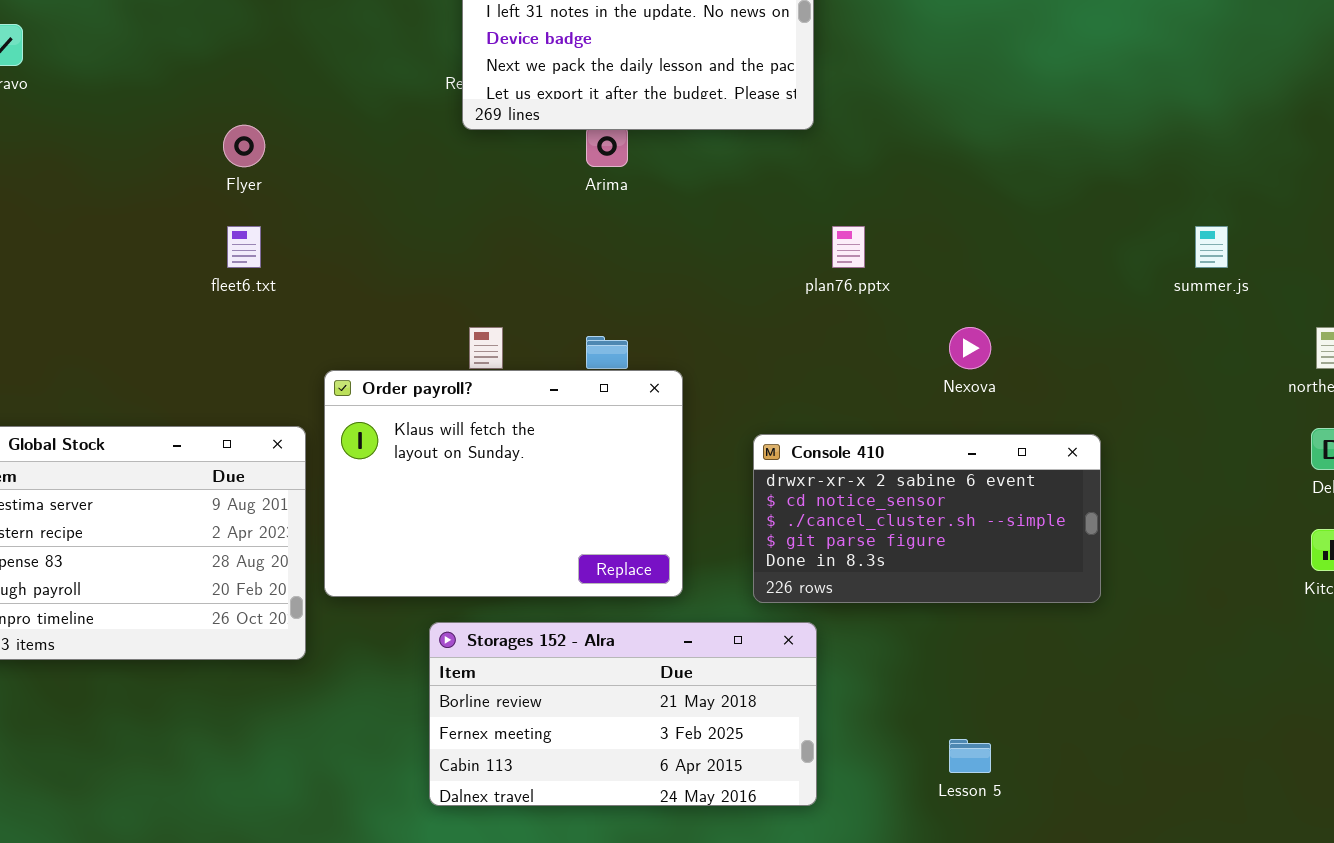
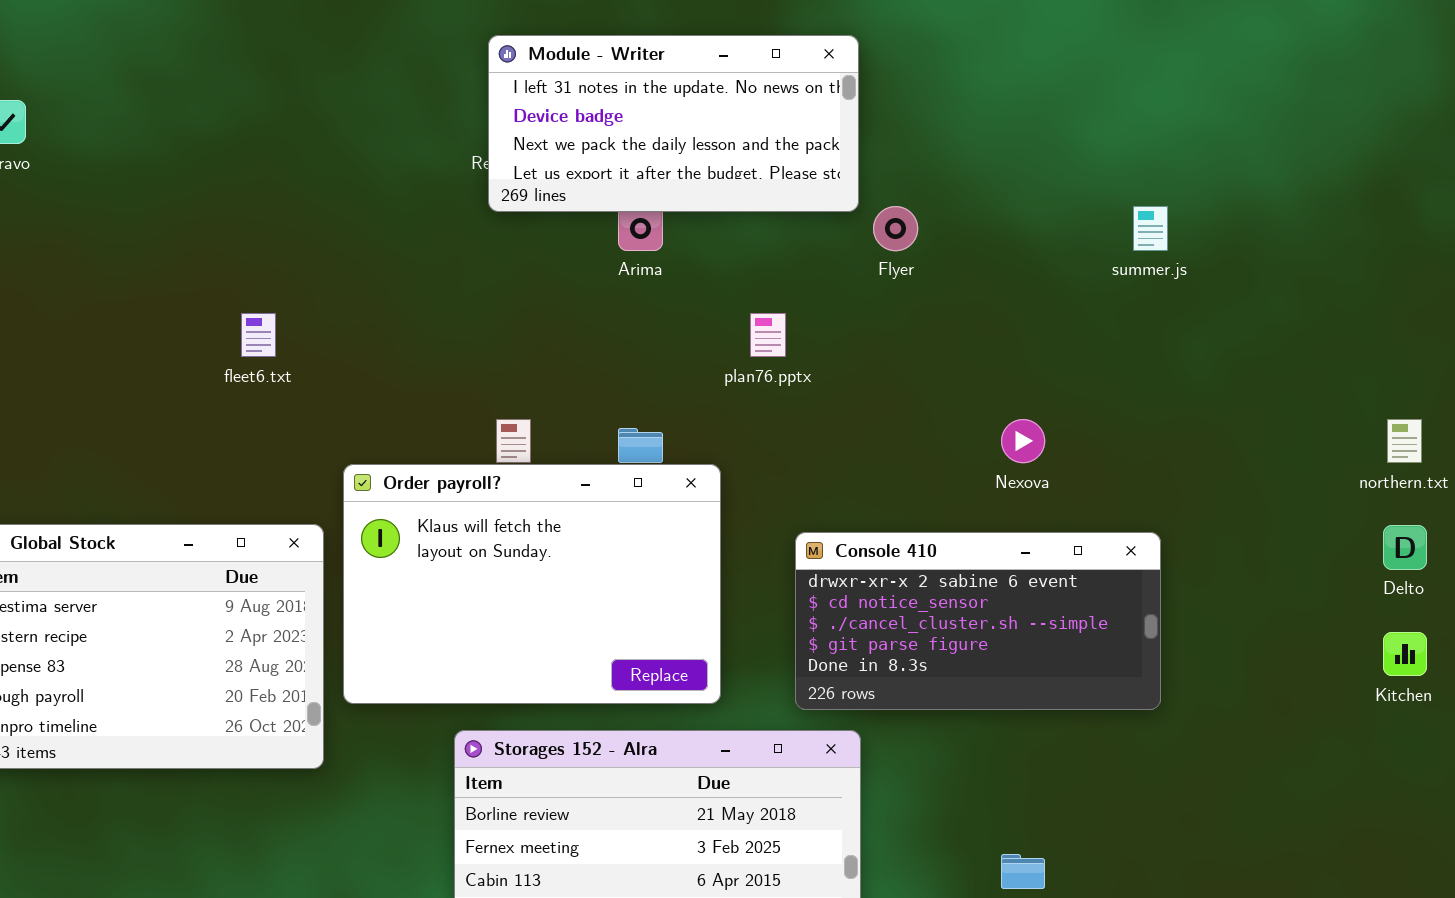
Flyer: [223,125,265,167] -> [873,206,918,251], moved
plan76.pptx: [832,226,865,268] -> [750,313,786,357], moved
summer.js: [1195,226,1228,268] -> [1133,206,1168,251], moved

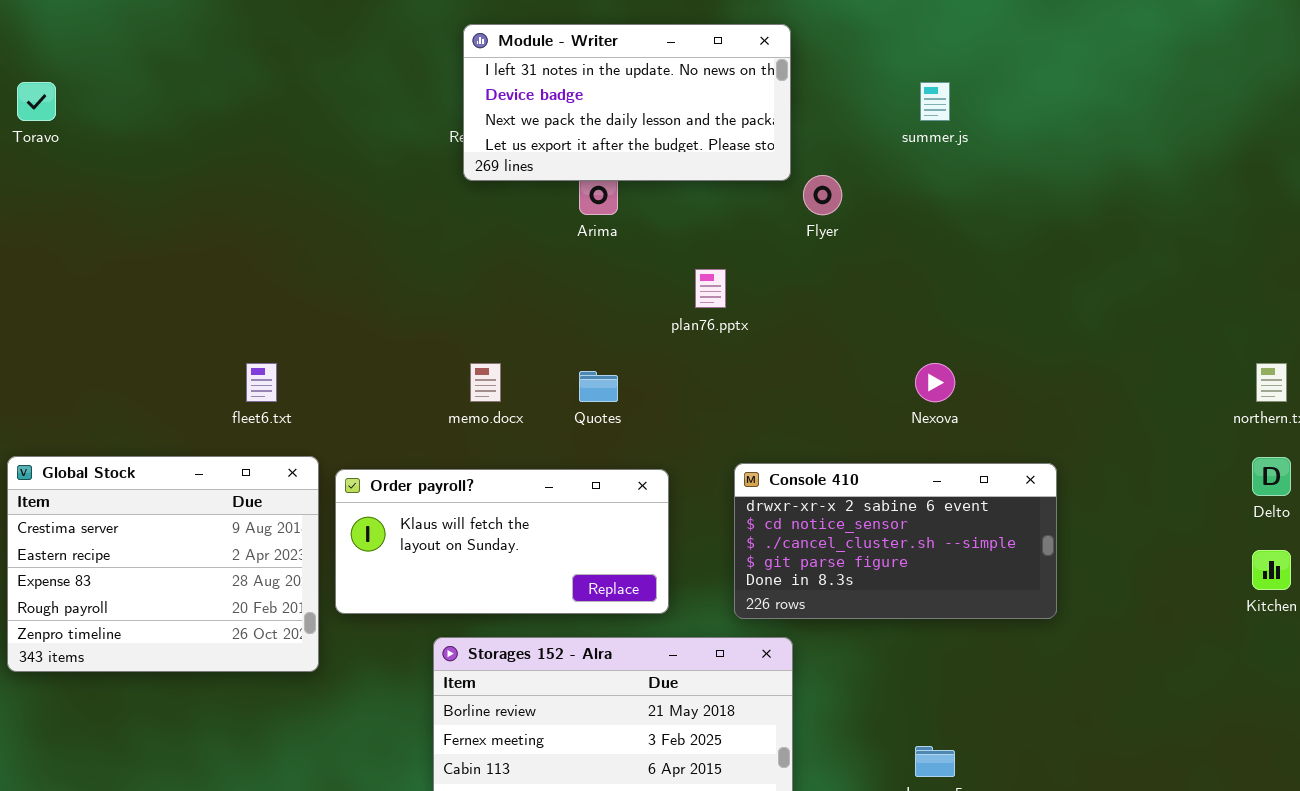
summer.js: [1133,206,1168,251] -> [920,82,950,121], moved
fleet6.txt: [241,313,276,357] -> [246,363,277,402], moved
Order payroll?: [343,464,721,704] -> [335,469,669,614], resized

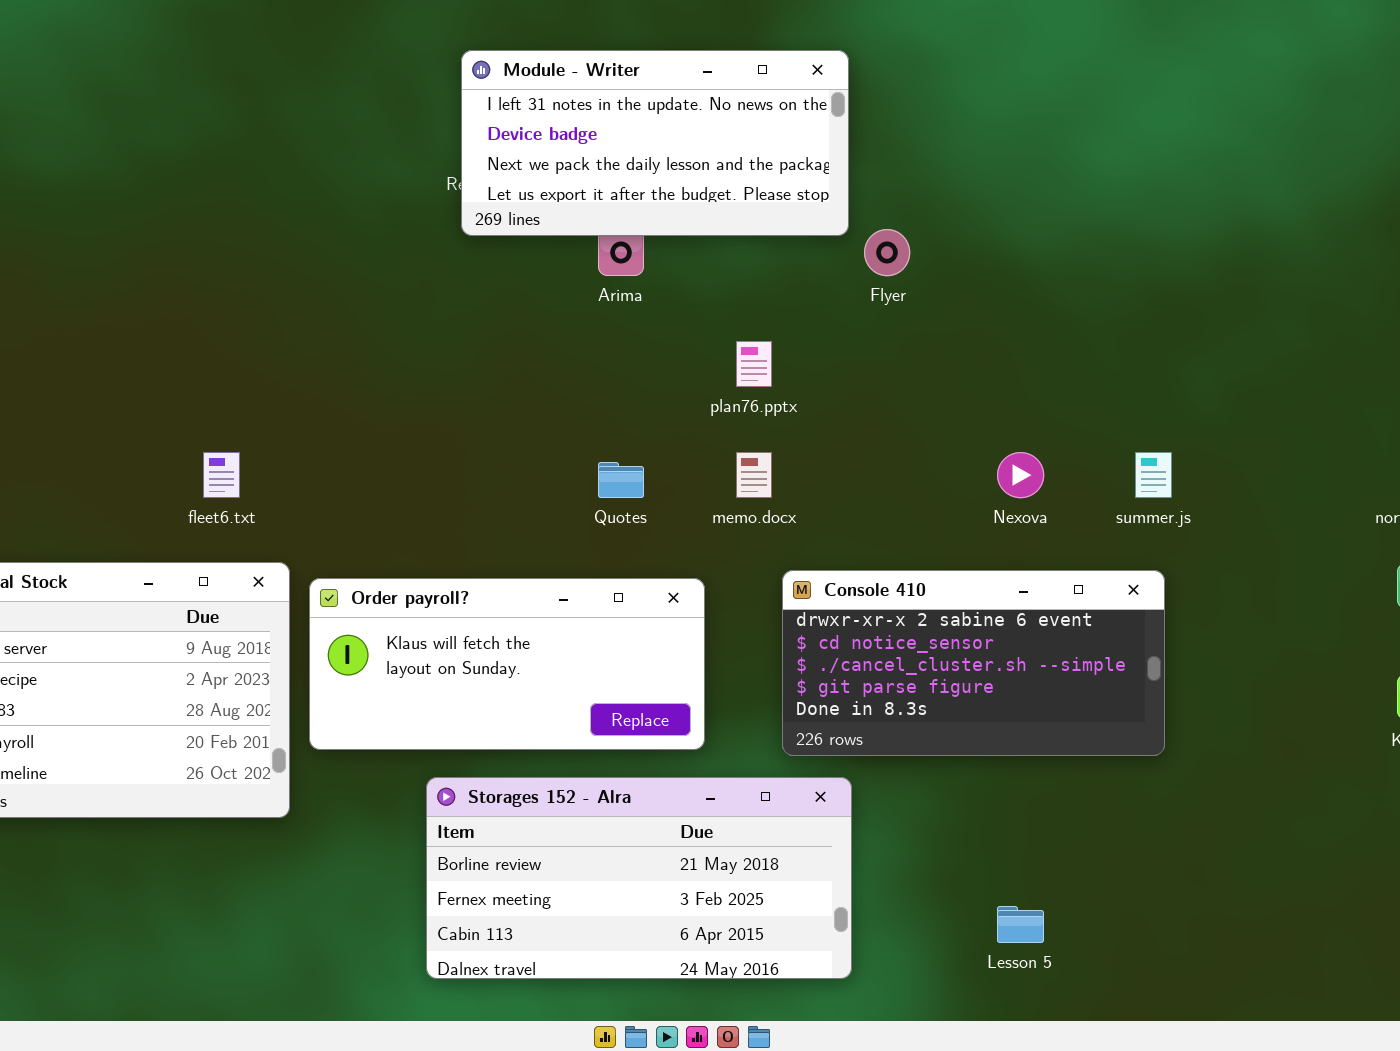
summer.js: [920,82,950,121] -> [1135,452,1172,498], moved
memo.docx: [470,363,501,402] -> [736,452,772,498], moved

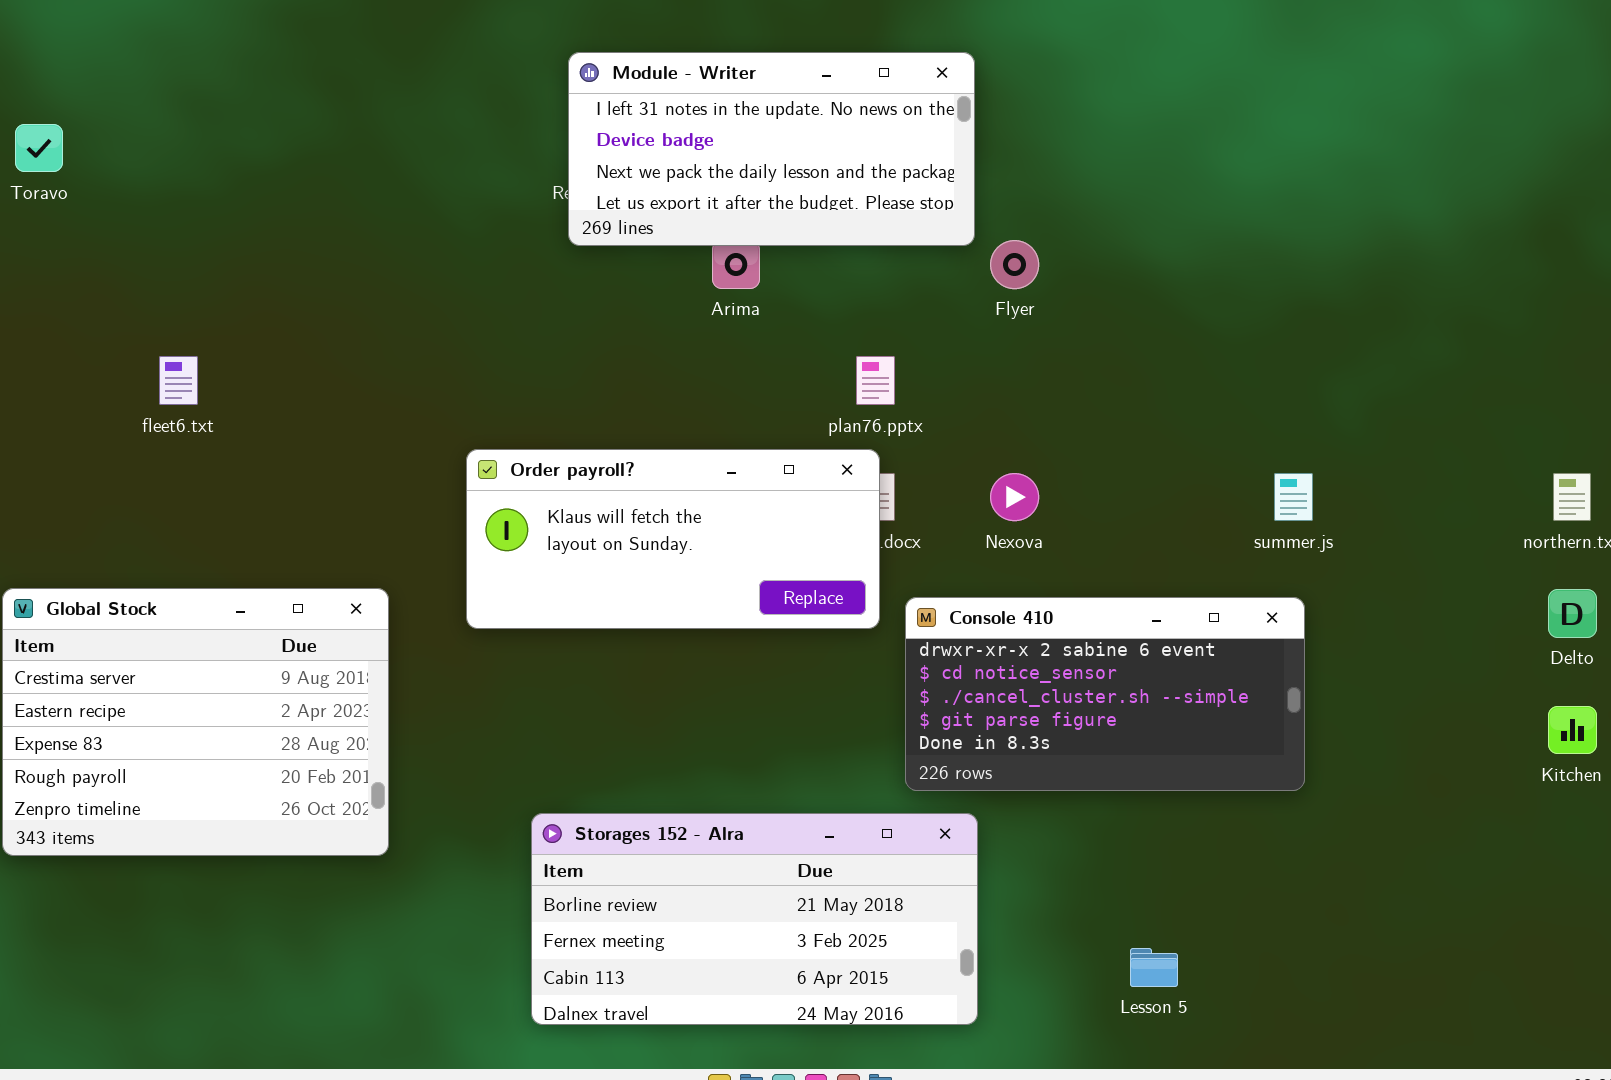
fleet6.txt: [203,452,240,498] -> [159,356,198,405], moved
Nexova: [997,452,1044,498] -> [990,473,1039,521], moved
Order payroll?: [309,578,705,750] -> [466,449,880,629], moved

